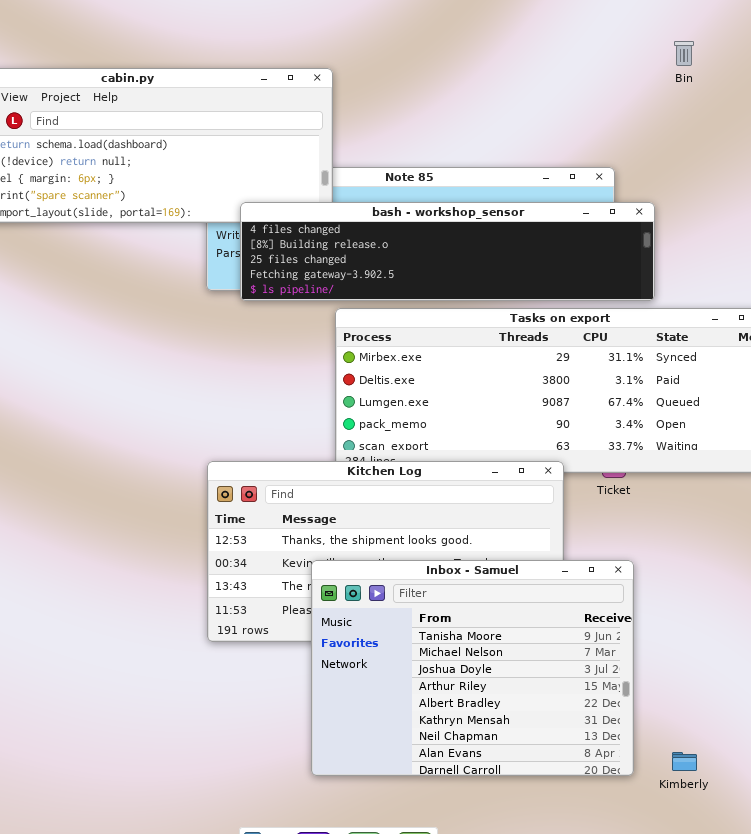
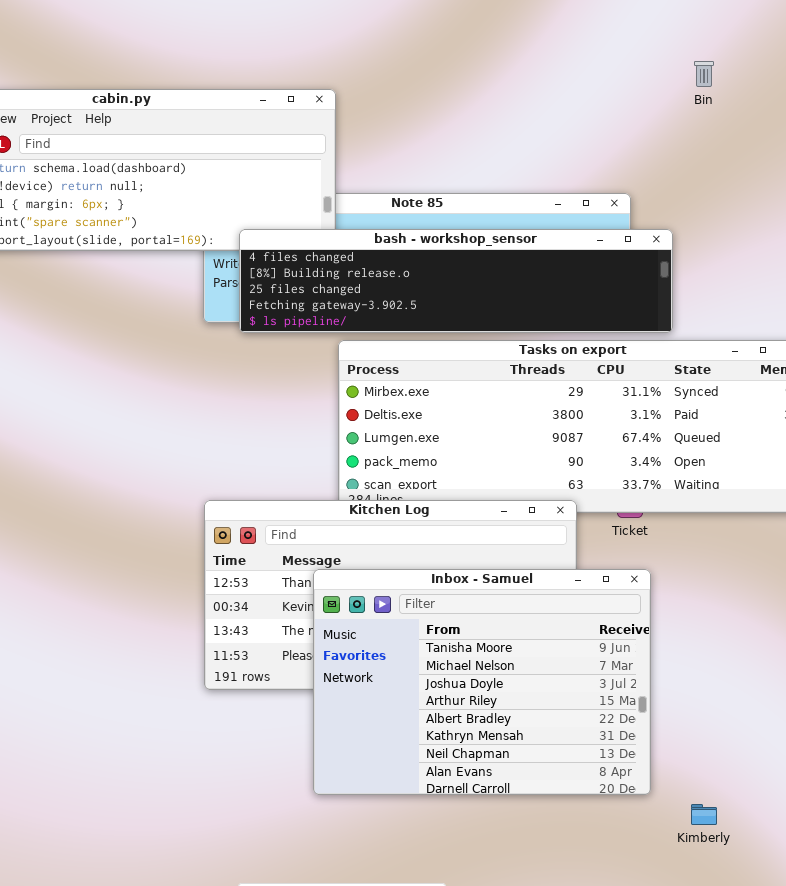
Inbox - Samuel: [311,560,634,776] -> [313,569,651,795], moved

